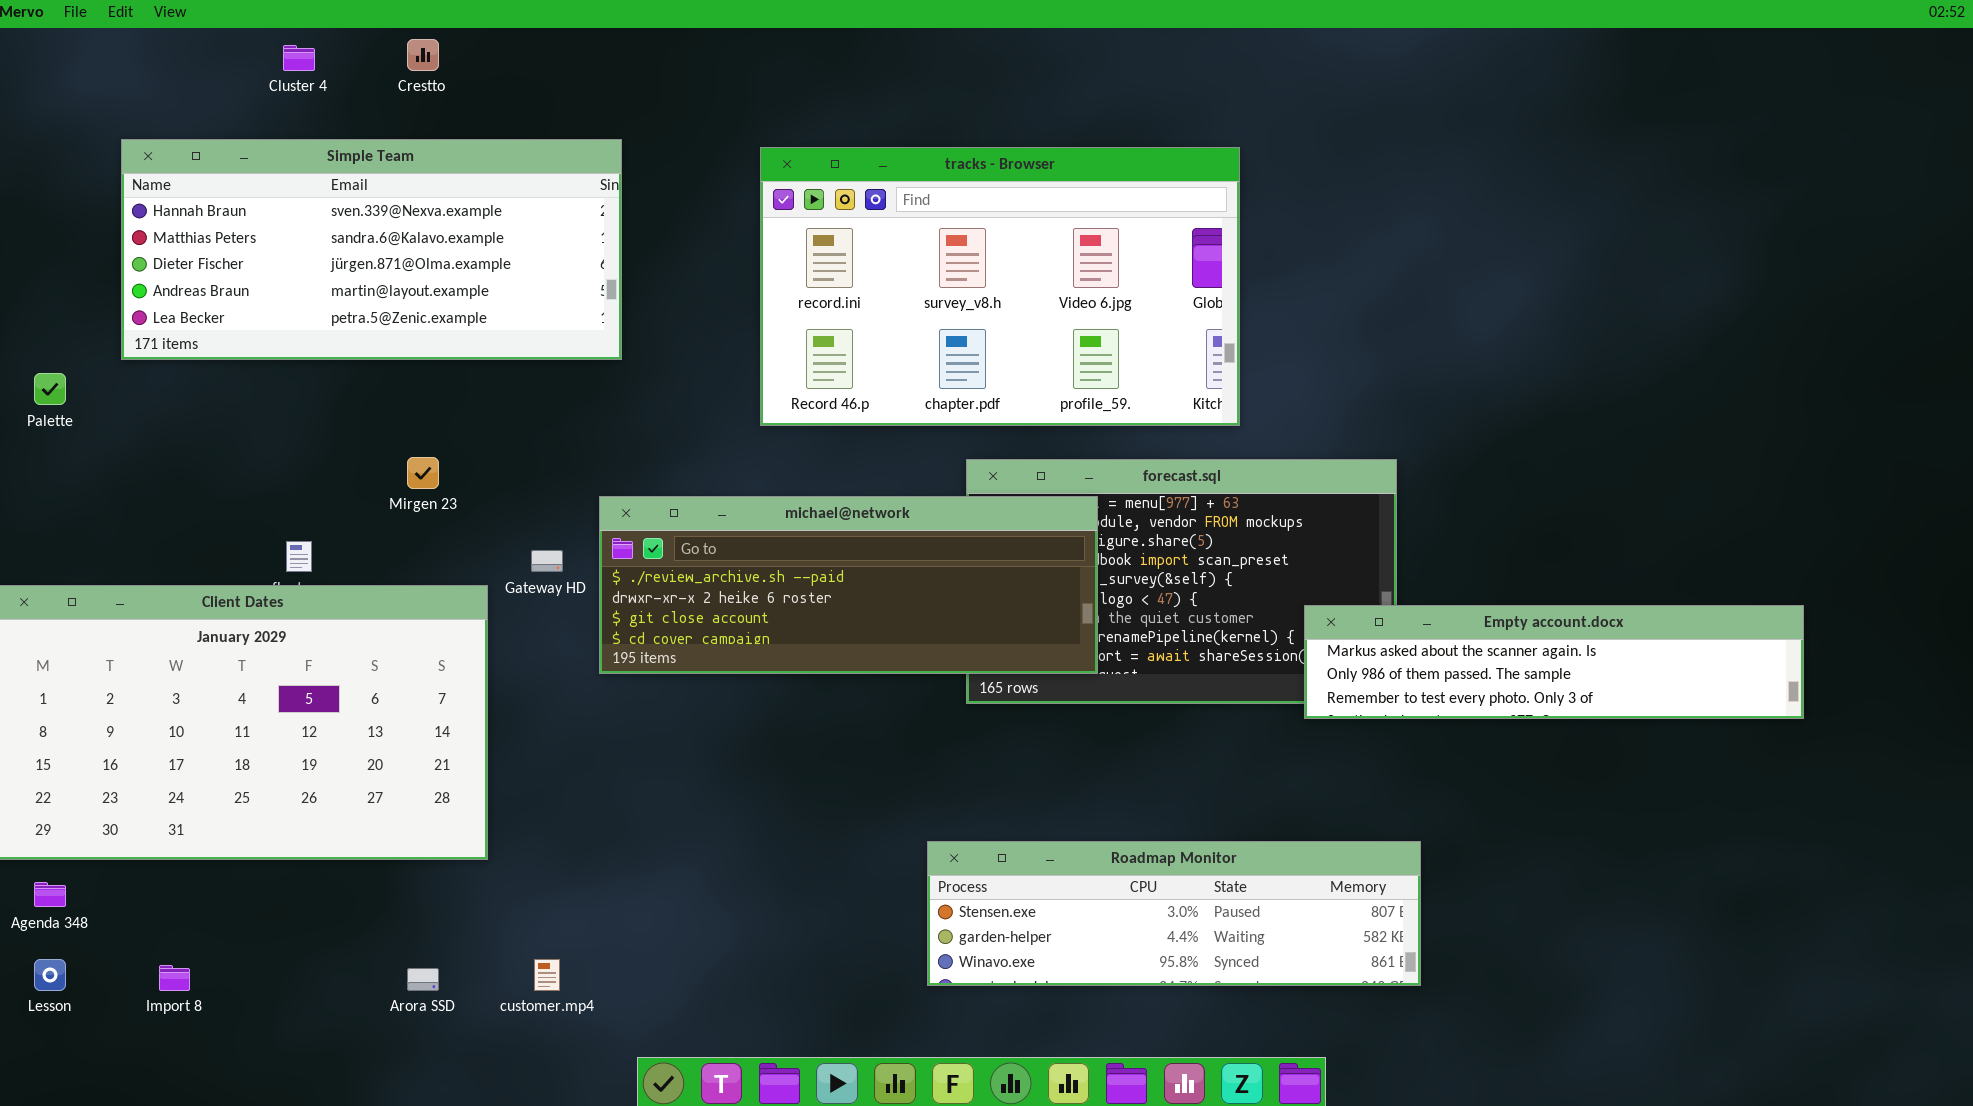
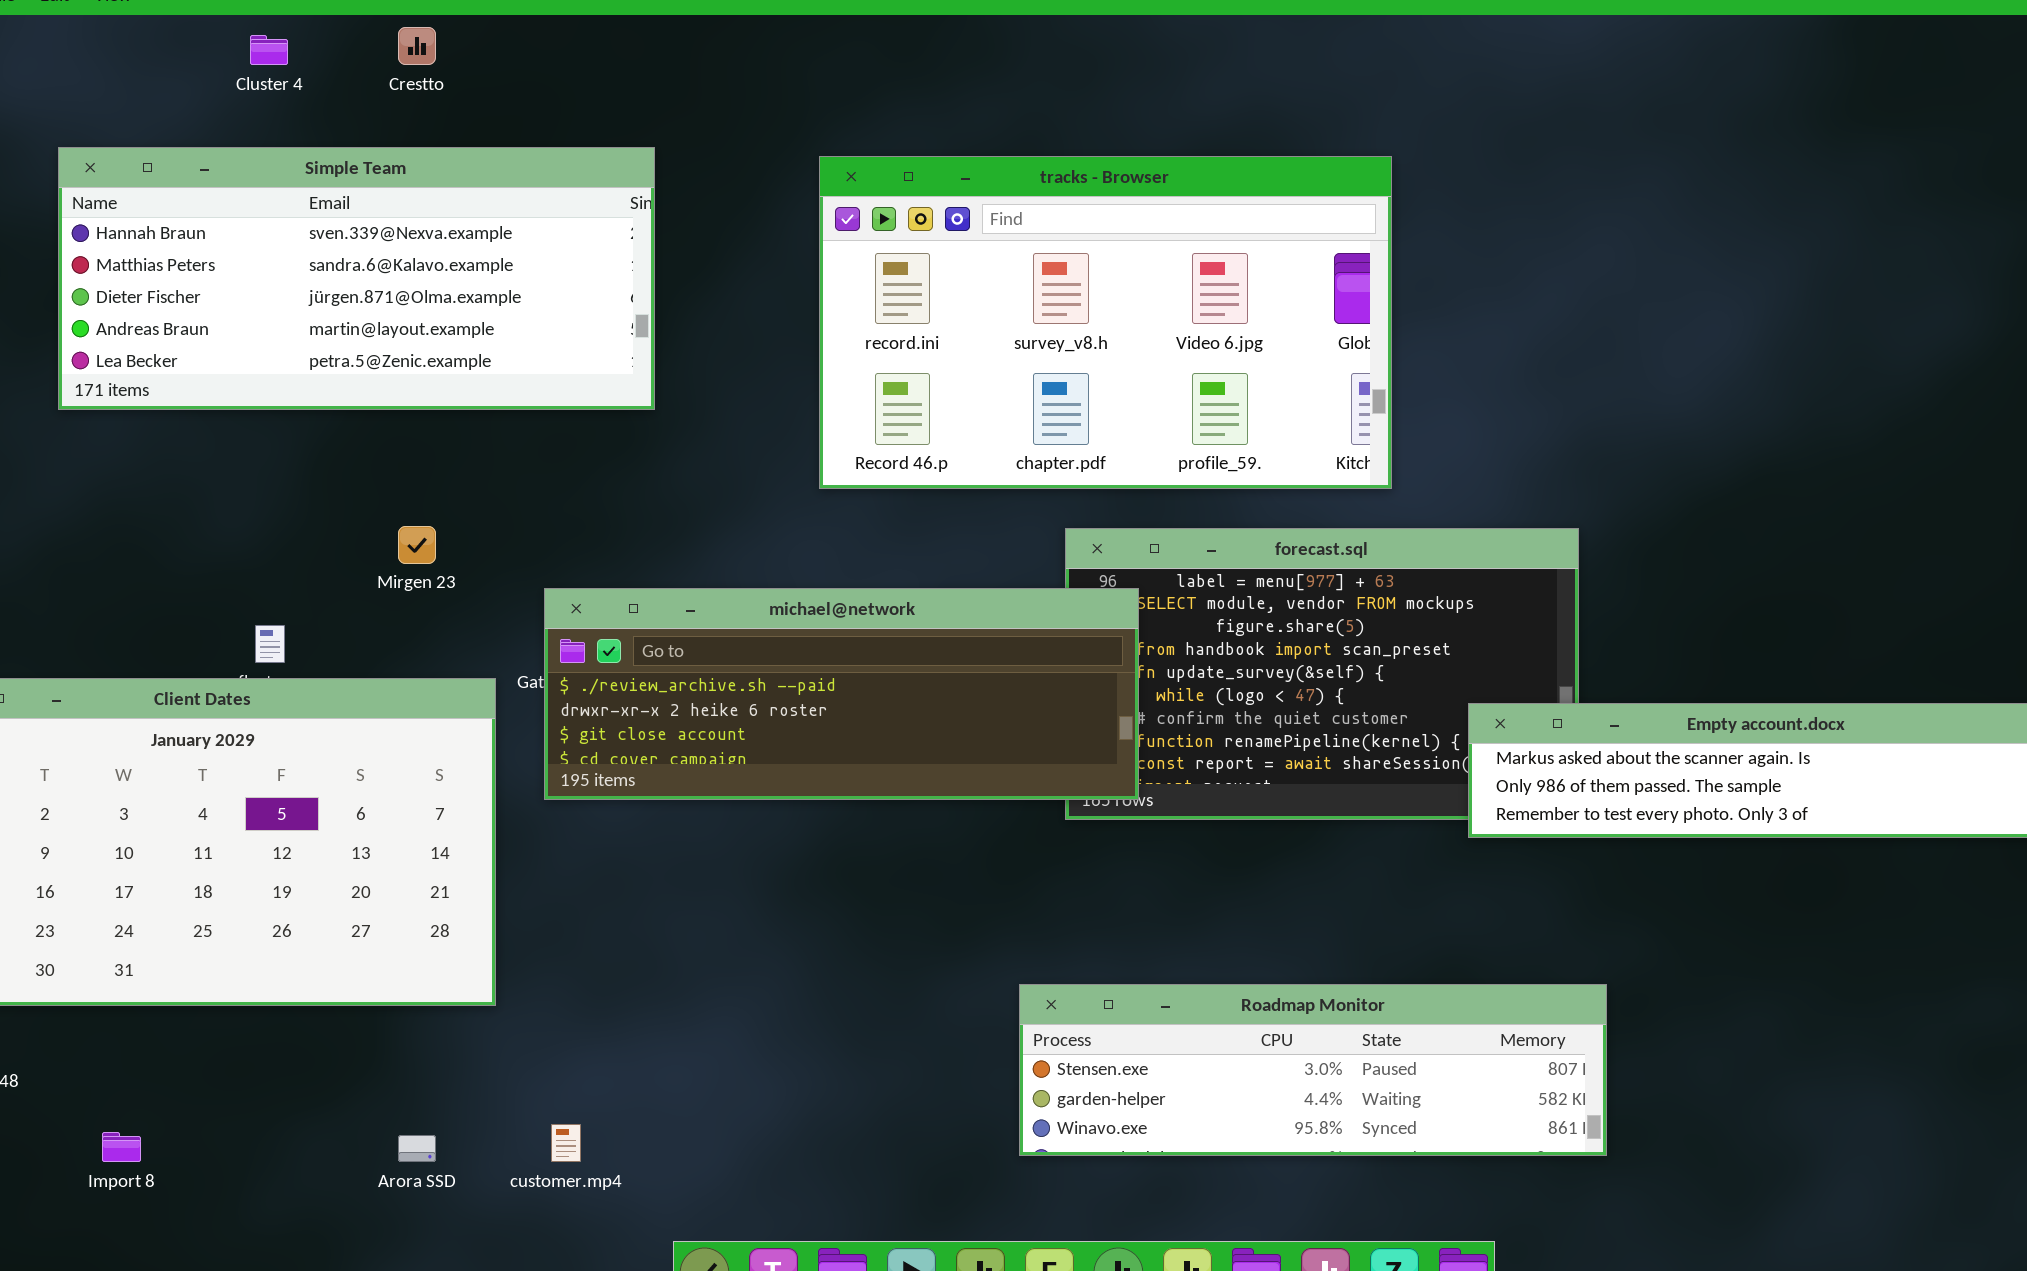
michael@network: [599,496,1098,674] -> [544,588,1139,800], moved

